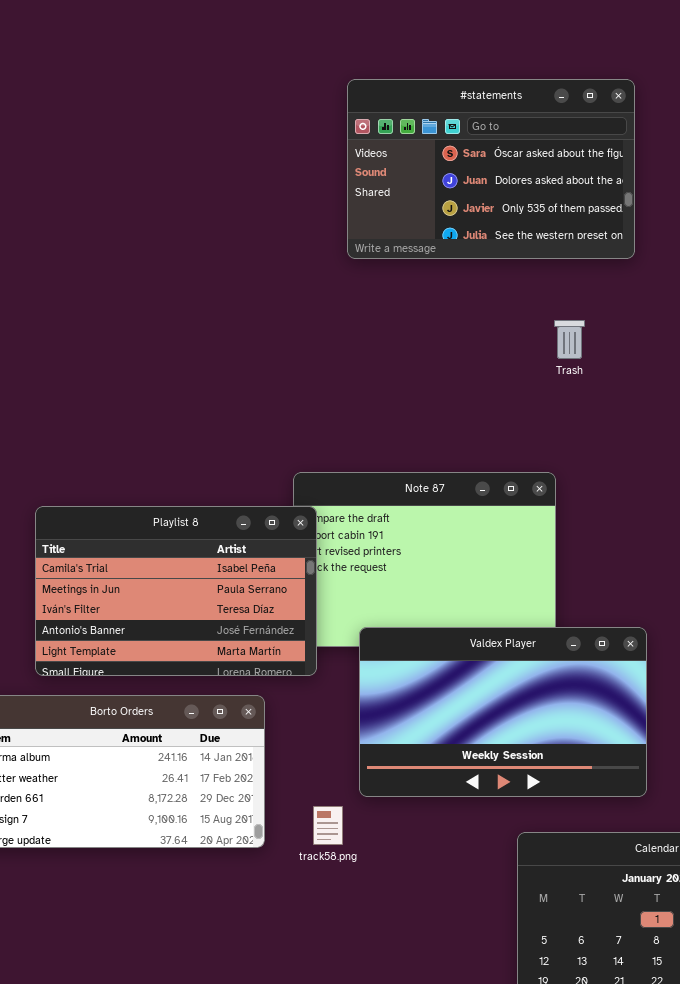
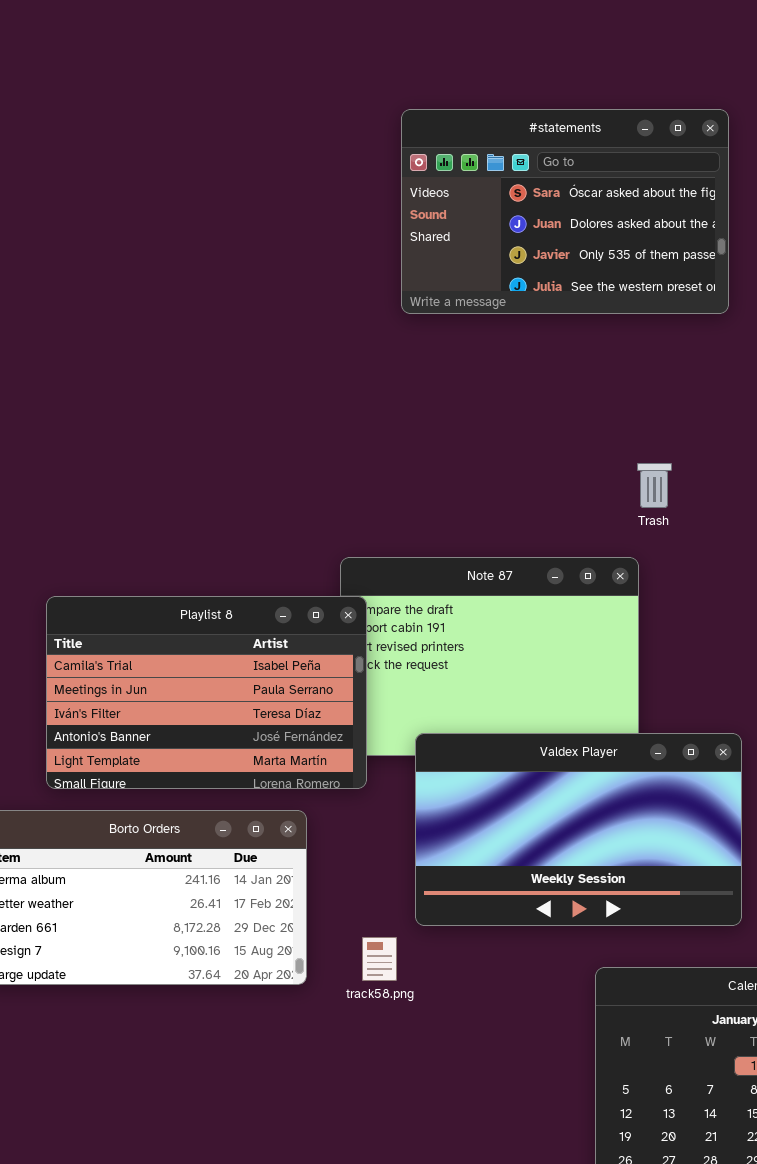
Trash: [554,320,585,359] -> [637,463,672,508], moved

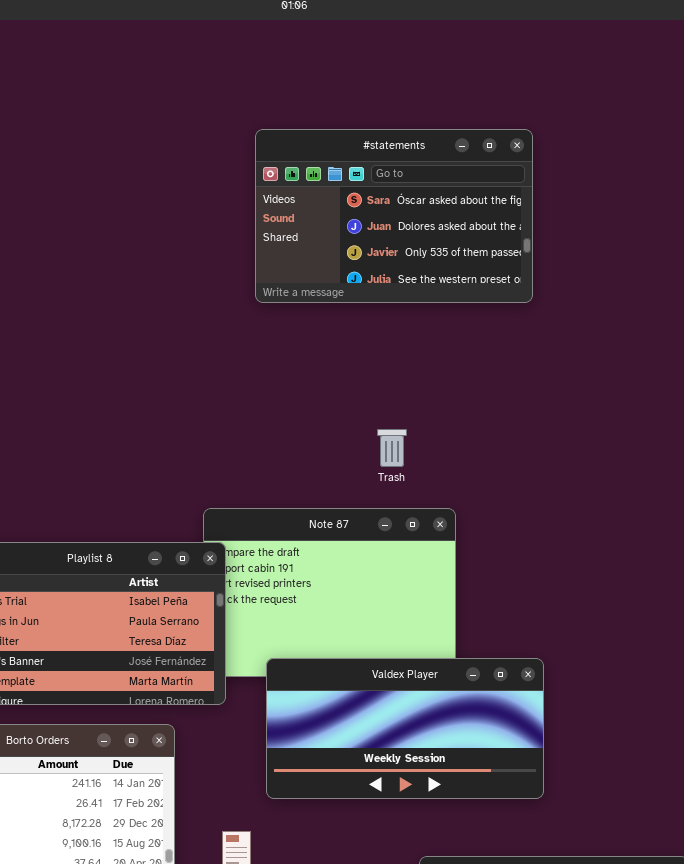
Trash: [637,463,672,508] -> [377,429,407,467], moved
Valdex Player: [415,733,742,926] -> [266,658,544,799], resized

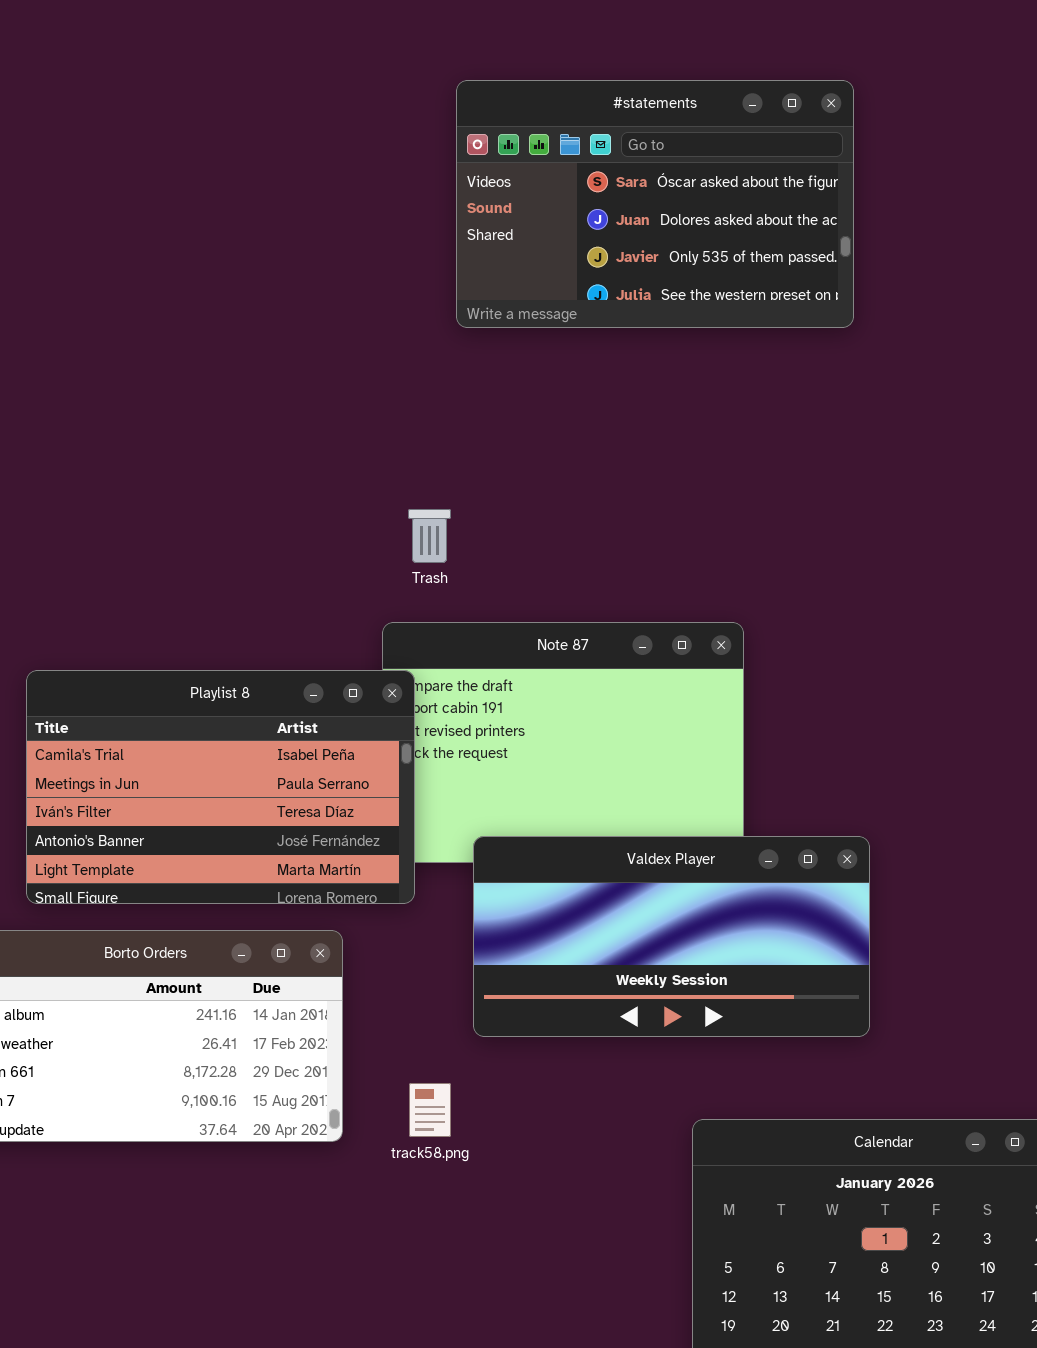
Trash: [377,429,407,467] -> [408,509,451,563], moved

